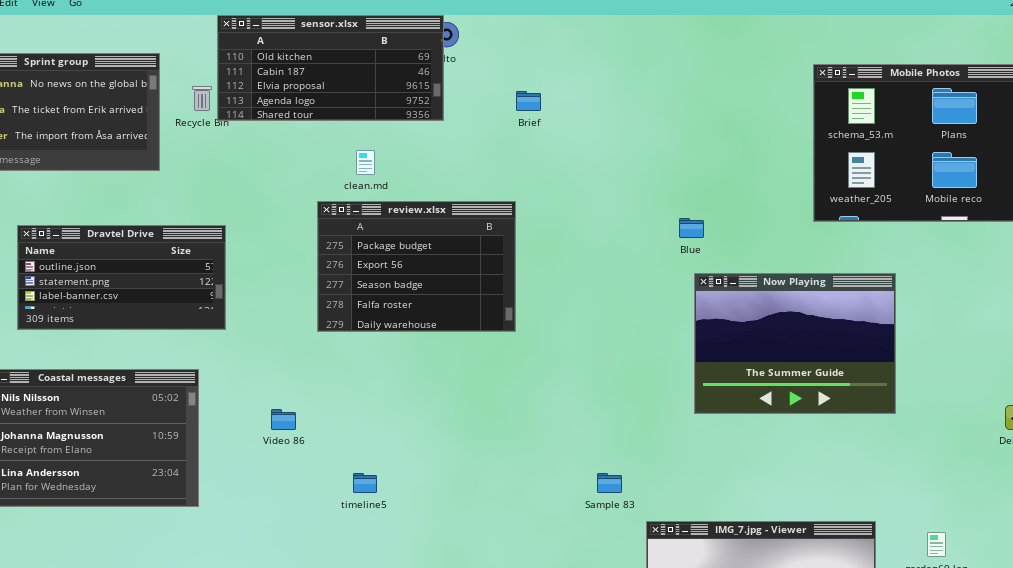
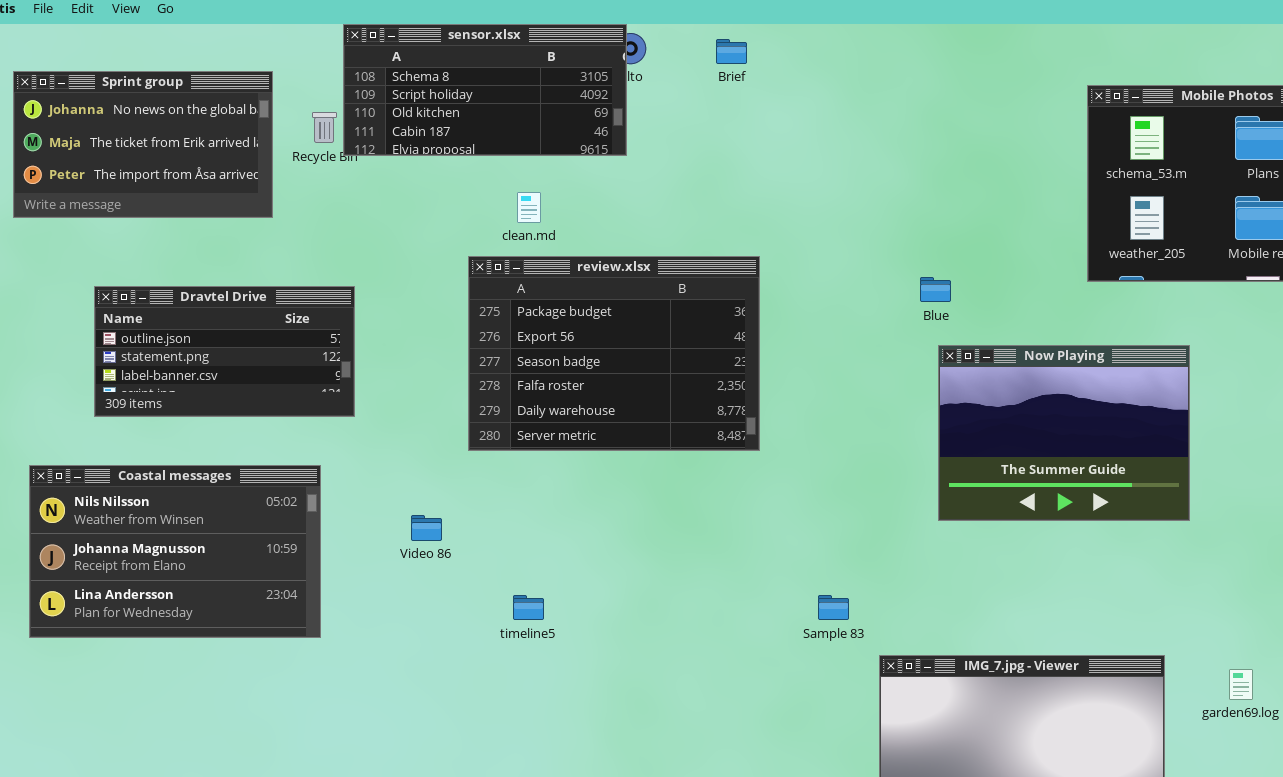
sensor.xlsx: [217,15,444,121] -> [343,24,627,156], scrolled up 2 rows
Brief: [516,91,541,111] -> [716,39,747,64], moved
review.xlsx: [317,201,516,332] -> [468,256,760,451], resized

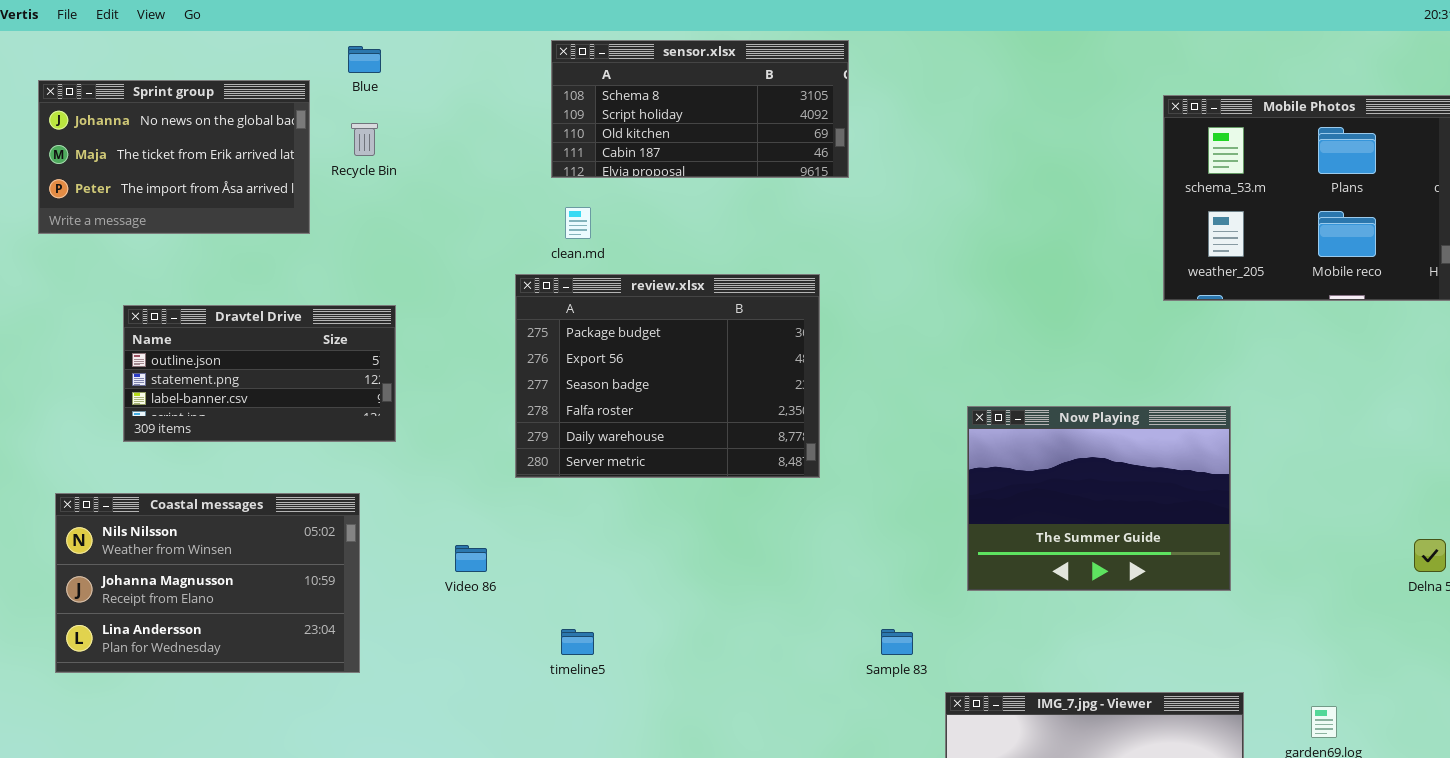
sensor.xlsx: [343,24,627,156] -> [551,40,849,178], moved
Blue: [920,277,951,302] -> [348,46,381,73], moved
Now Playing: [938,345,1190,521] -> [967,406,1231,591], moved

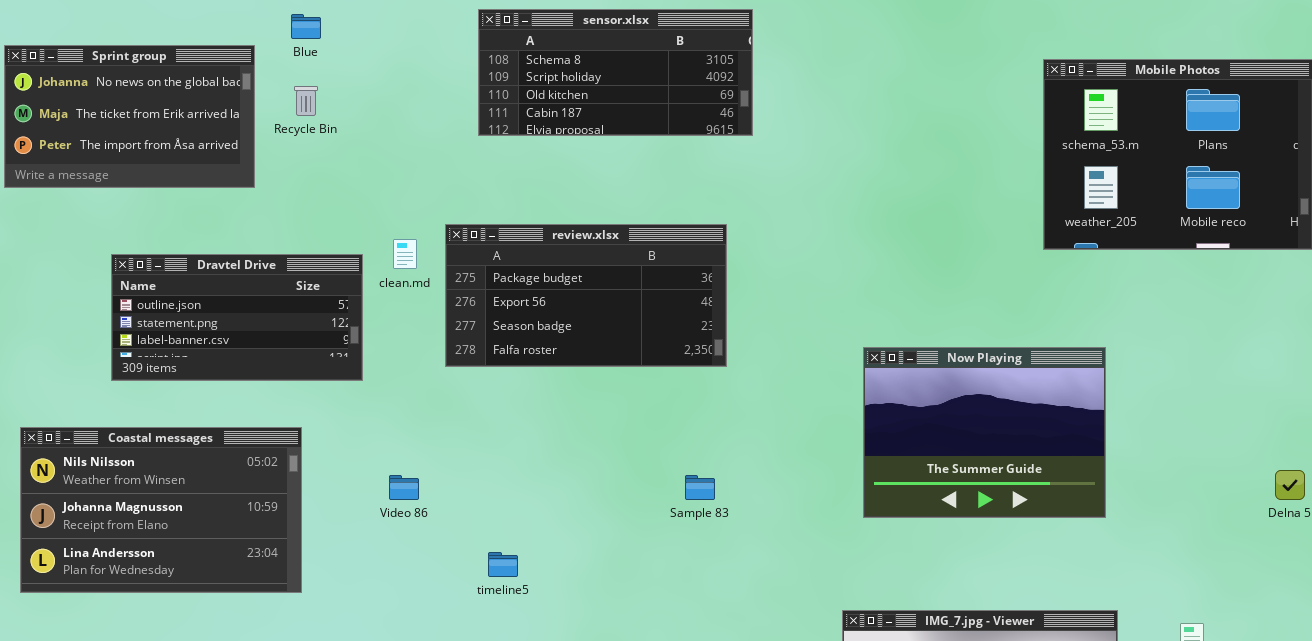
clean.md: [565,207,591,239] -> [393,239,417,269], moved
review.xlsx: [515,274,820,478] -> [445,224,727,367], resized
Dravtel Drive: [123,305,396,442] -> [111,254,363,381], moved
Sample 83: [881,629,913,655] -> [685,475,715,500], moved

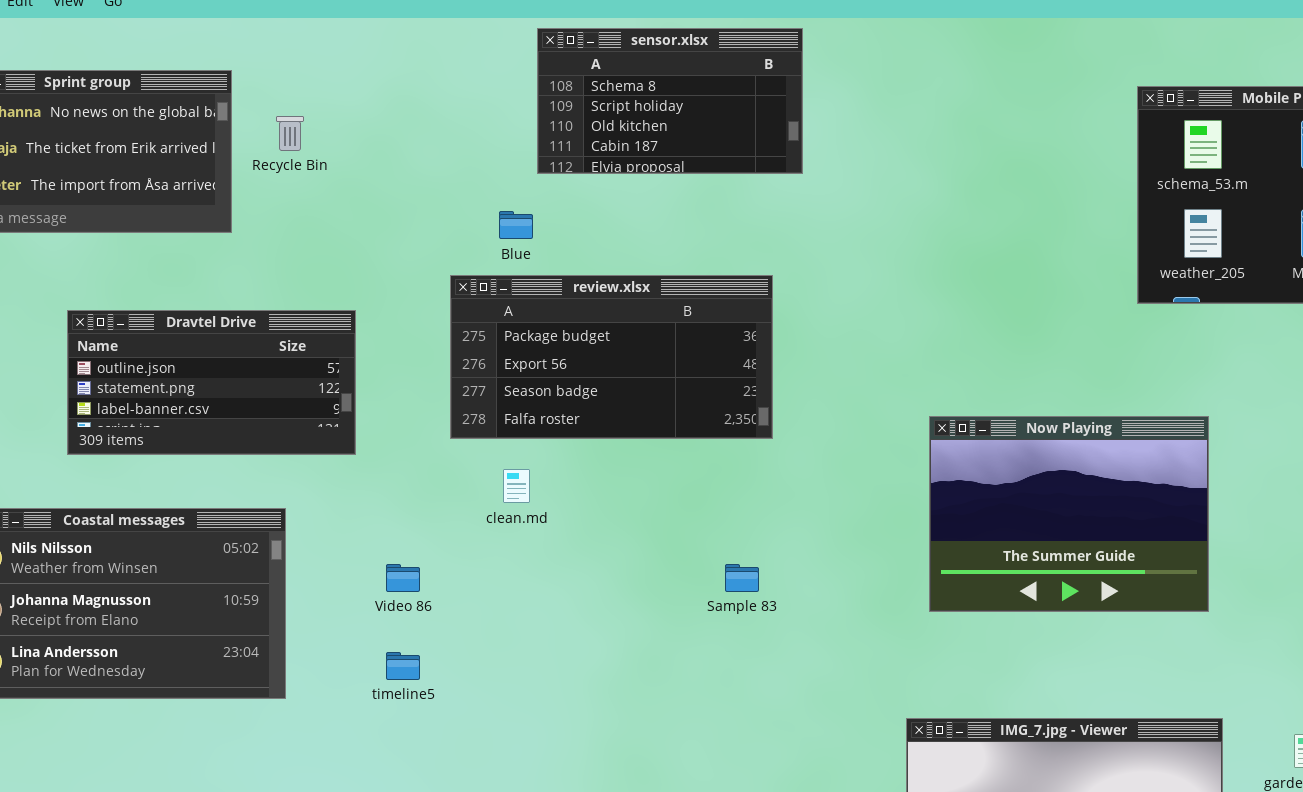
sensor.xlsx: [478,9,753,136] -> [537,28,803,174], resized
Blue: [291,14,321,39] -> [499,211,533,239], moved
clean.md: [393,239,417,269] -> [503,469,530,503], moved
timeline5: [488,552,518,577] -> [386,652,420,680], moved

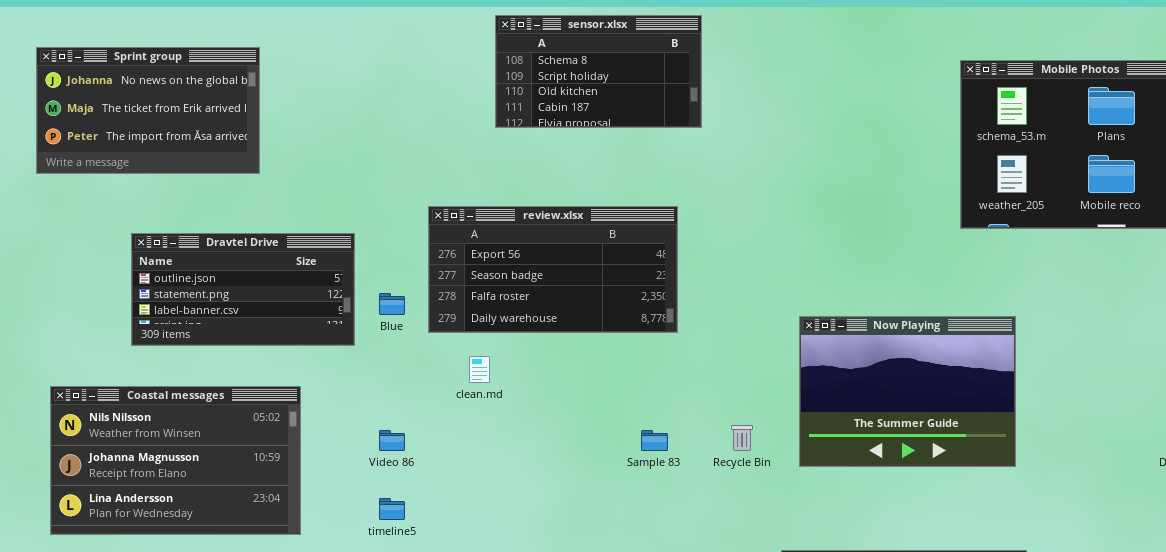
Recycle Bin: [276,116,304,151] -> [731,425,753,451], moved
Blue: [499,211,533,239] -> [379,293,405,315], moved
review.xlsx: [450,275,773,439] -> [428,206,678,333], scrolled down 1 row

